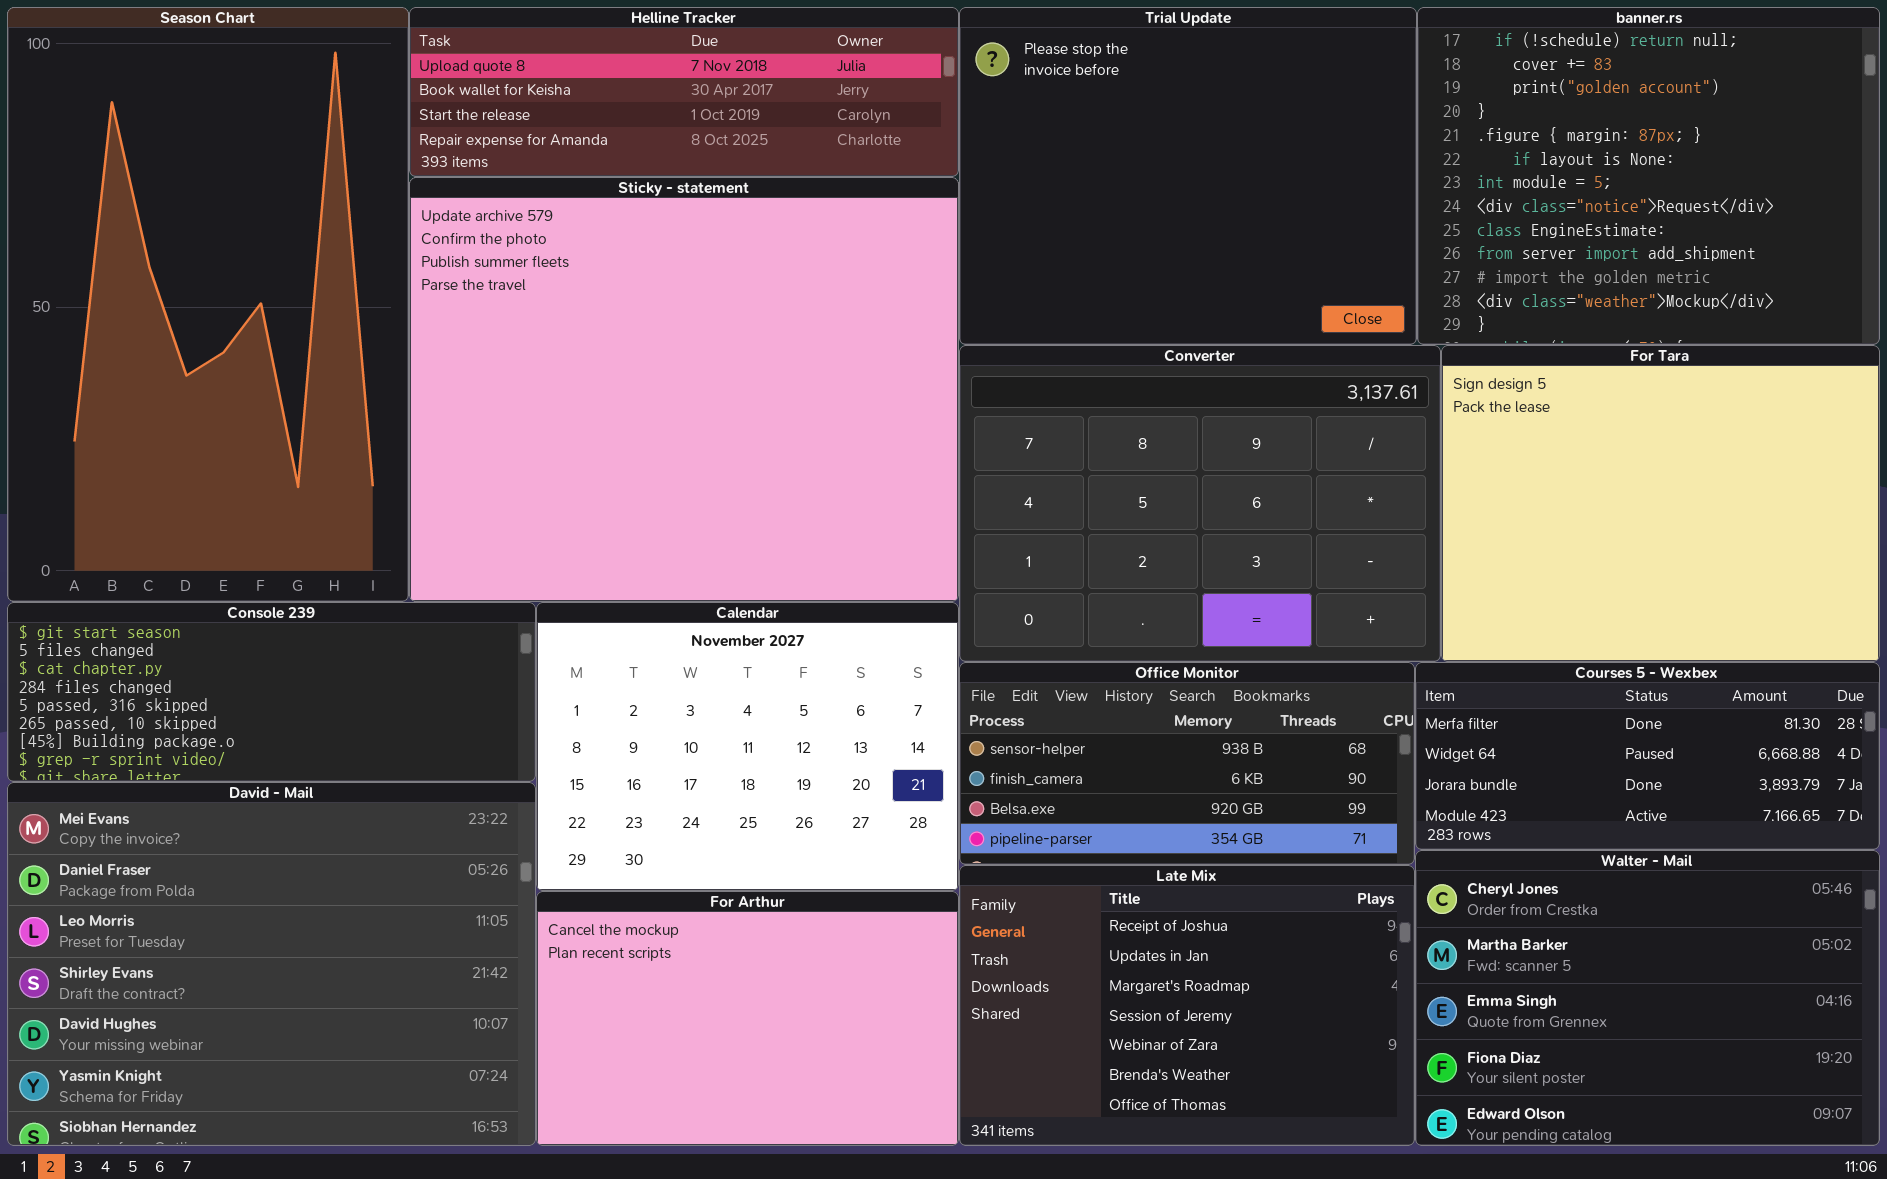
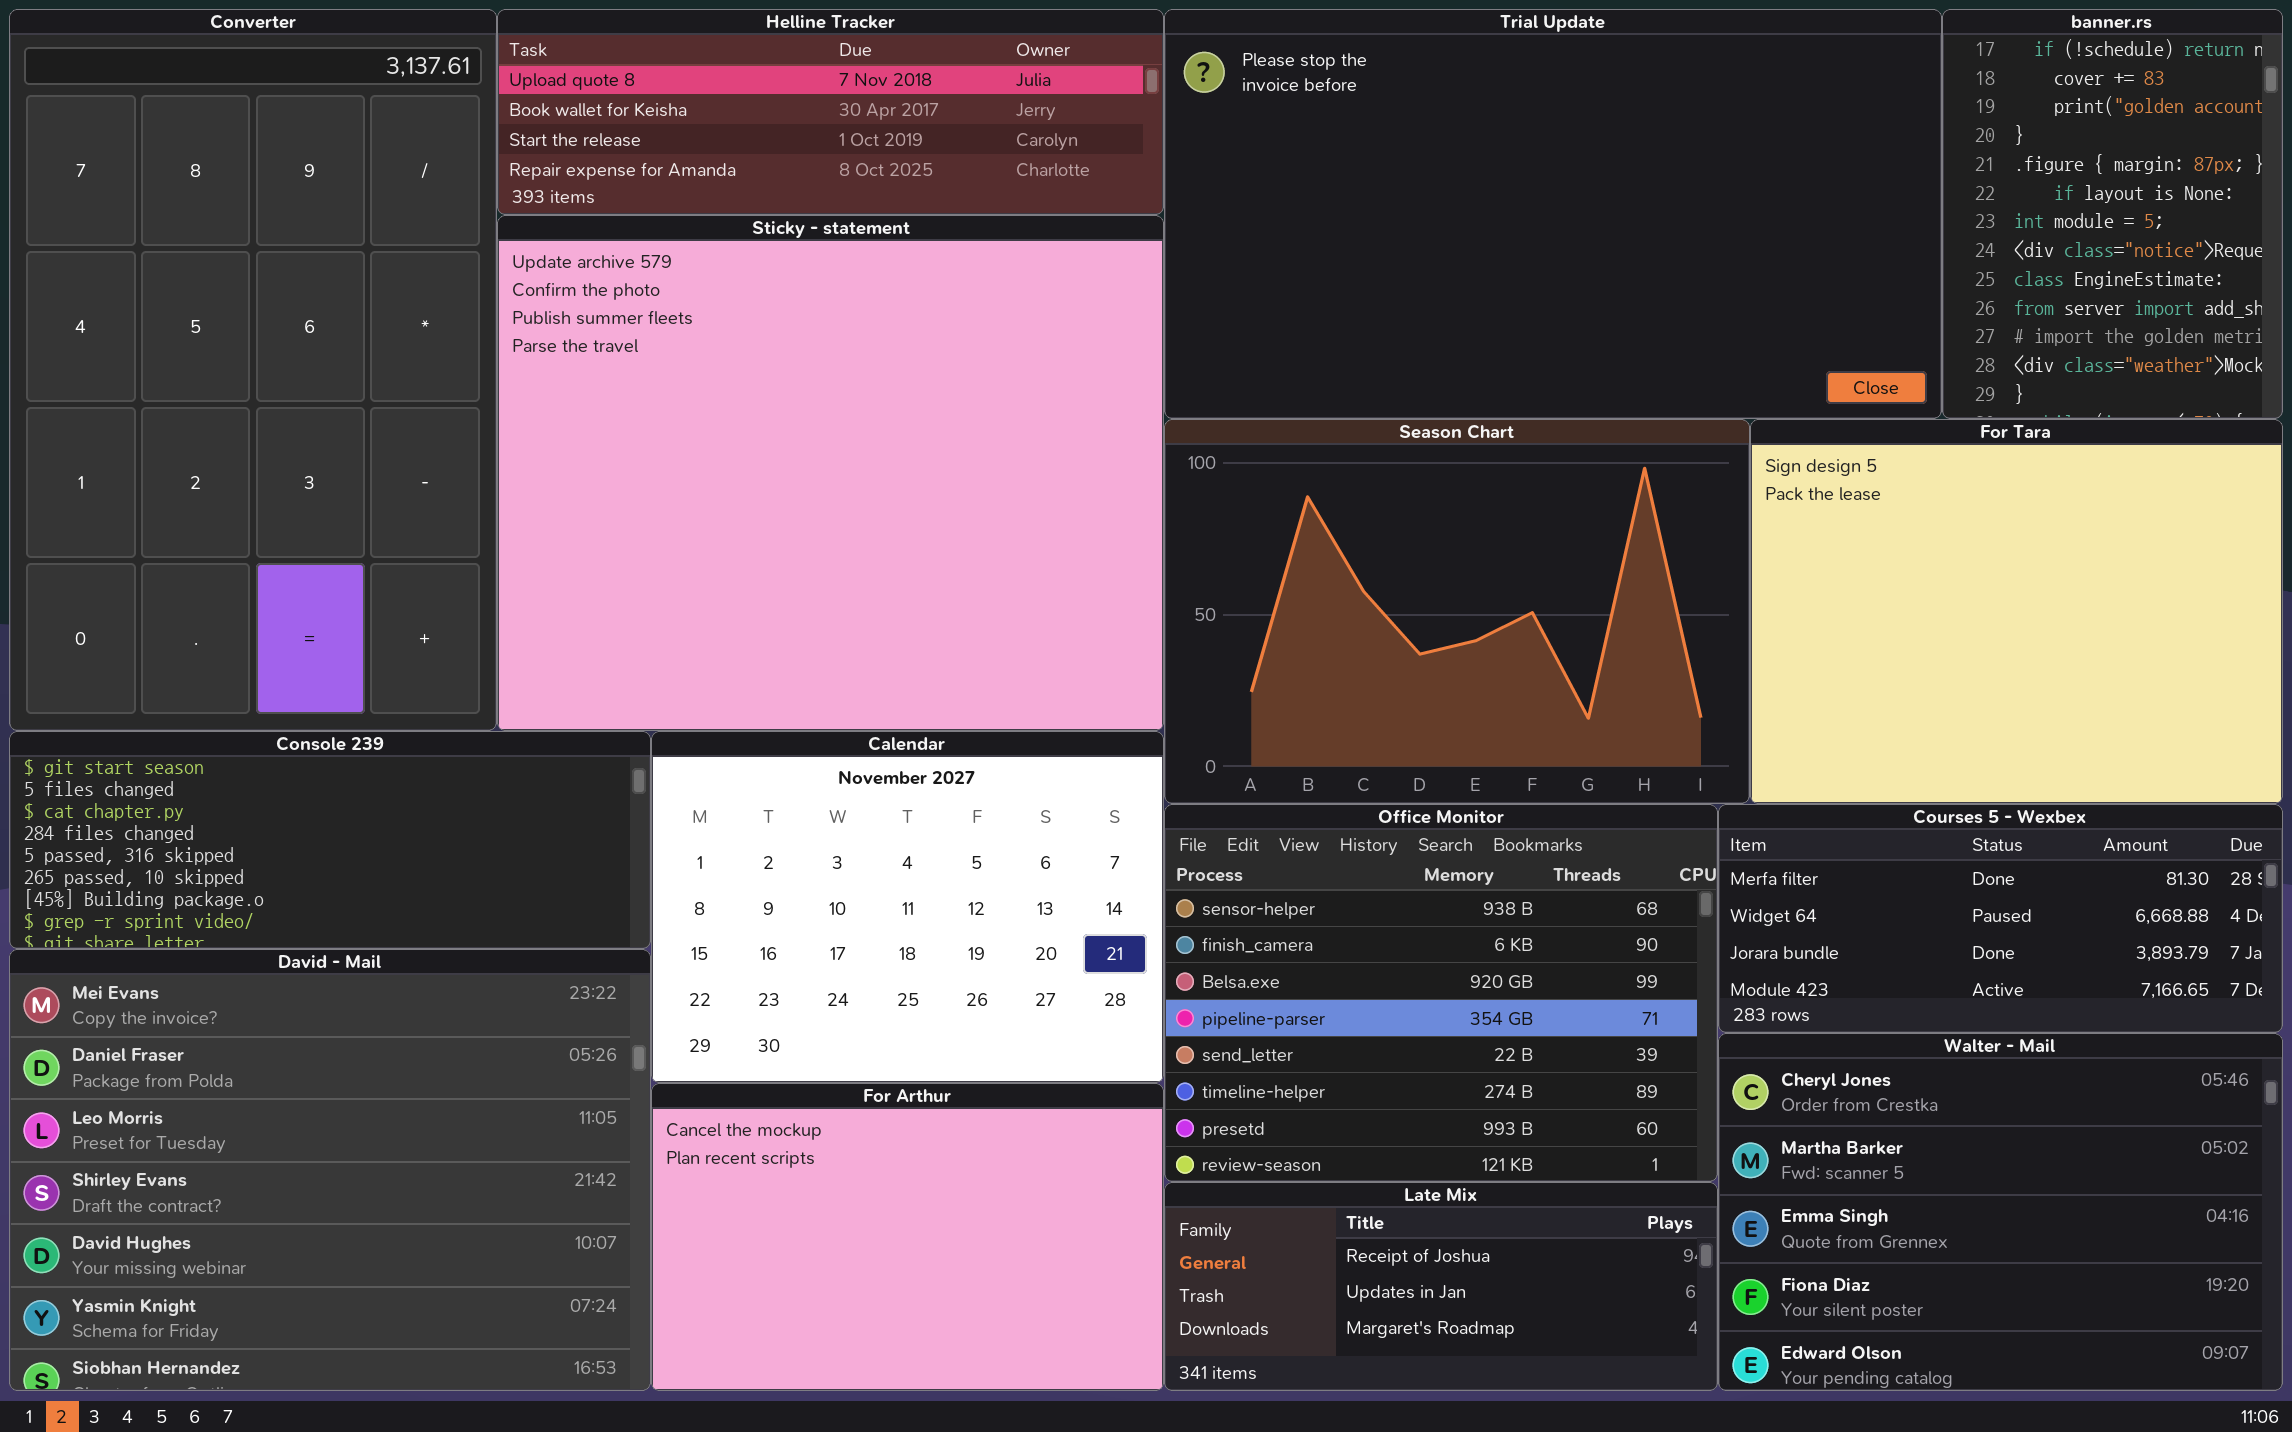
Season Chart: [7,7,409,602] -> [1164,419,1750,804], moved, resized
Trial Update: [959,7,1417,345] -> [1164,9,1942,419], resized
banner.rs: [1417,7,1880,345] -> [1942,9,2283,419], resized
Converter: [959,345,1441,662] -> [9,9,497,731], moved, resized
Office Monitor: [959,662,1415,865] -> [1164,804,1718,1182], resized
Late Mix: [959,865,1415,1146] -> [1164,1182,1718,1391], resized

